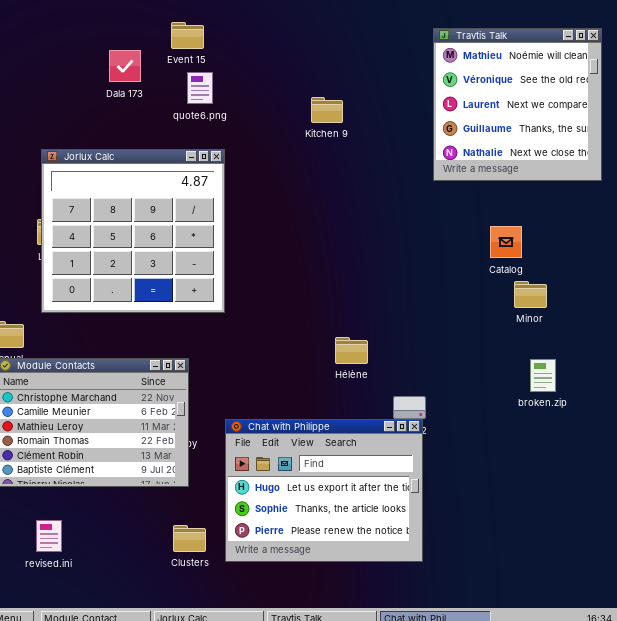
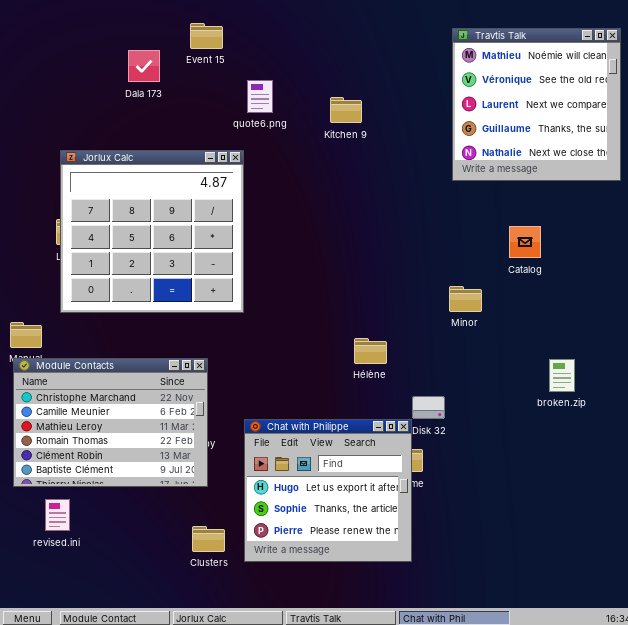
quote6.png: [187,72,213,104] -> [247,80,273,113], moved
Minor: [514,281,547,308] -> [449,286,482,312], moved
Chat with Philippe: [225,419,423,562] -> [244,419,412,562], resized
revised.ini: [36,520,62,552] -> [45,499,70,531], moved

